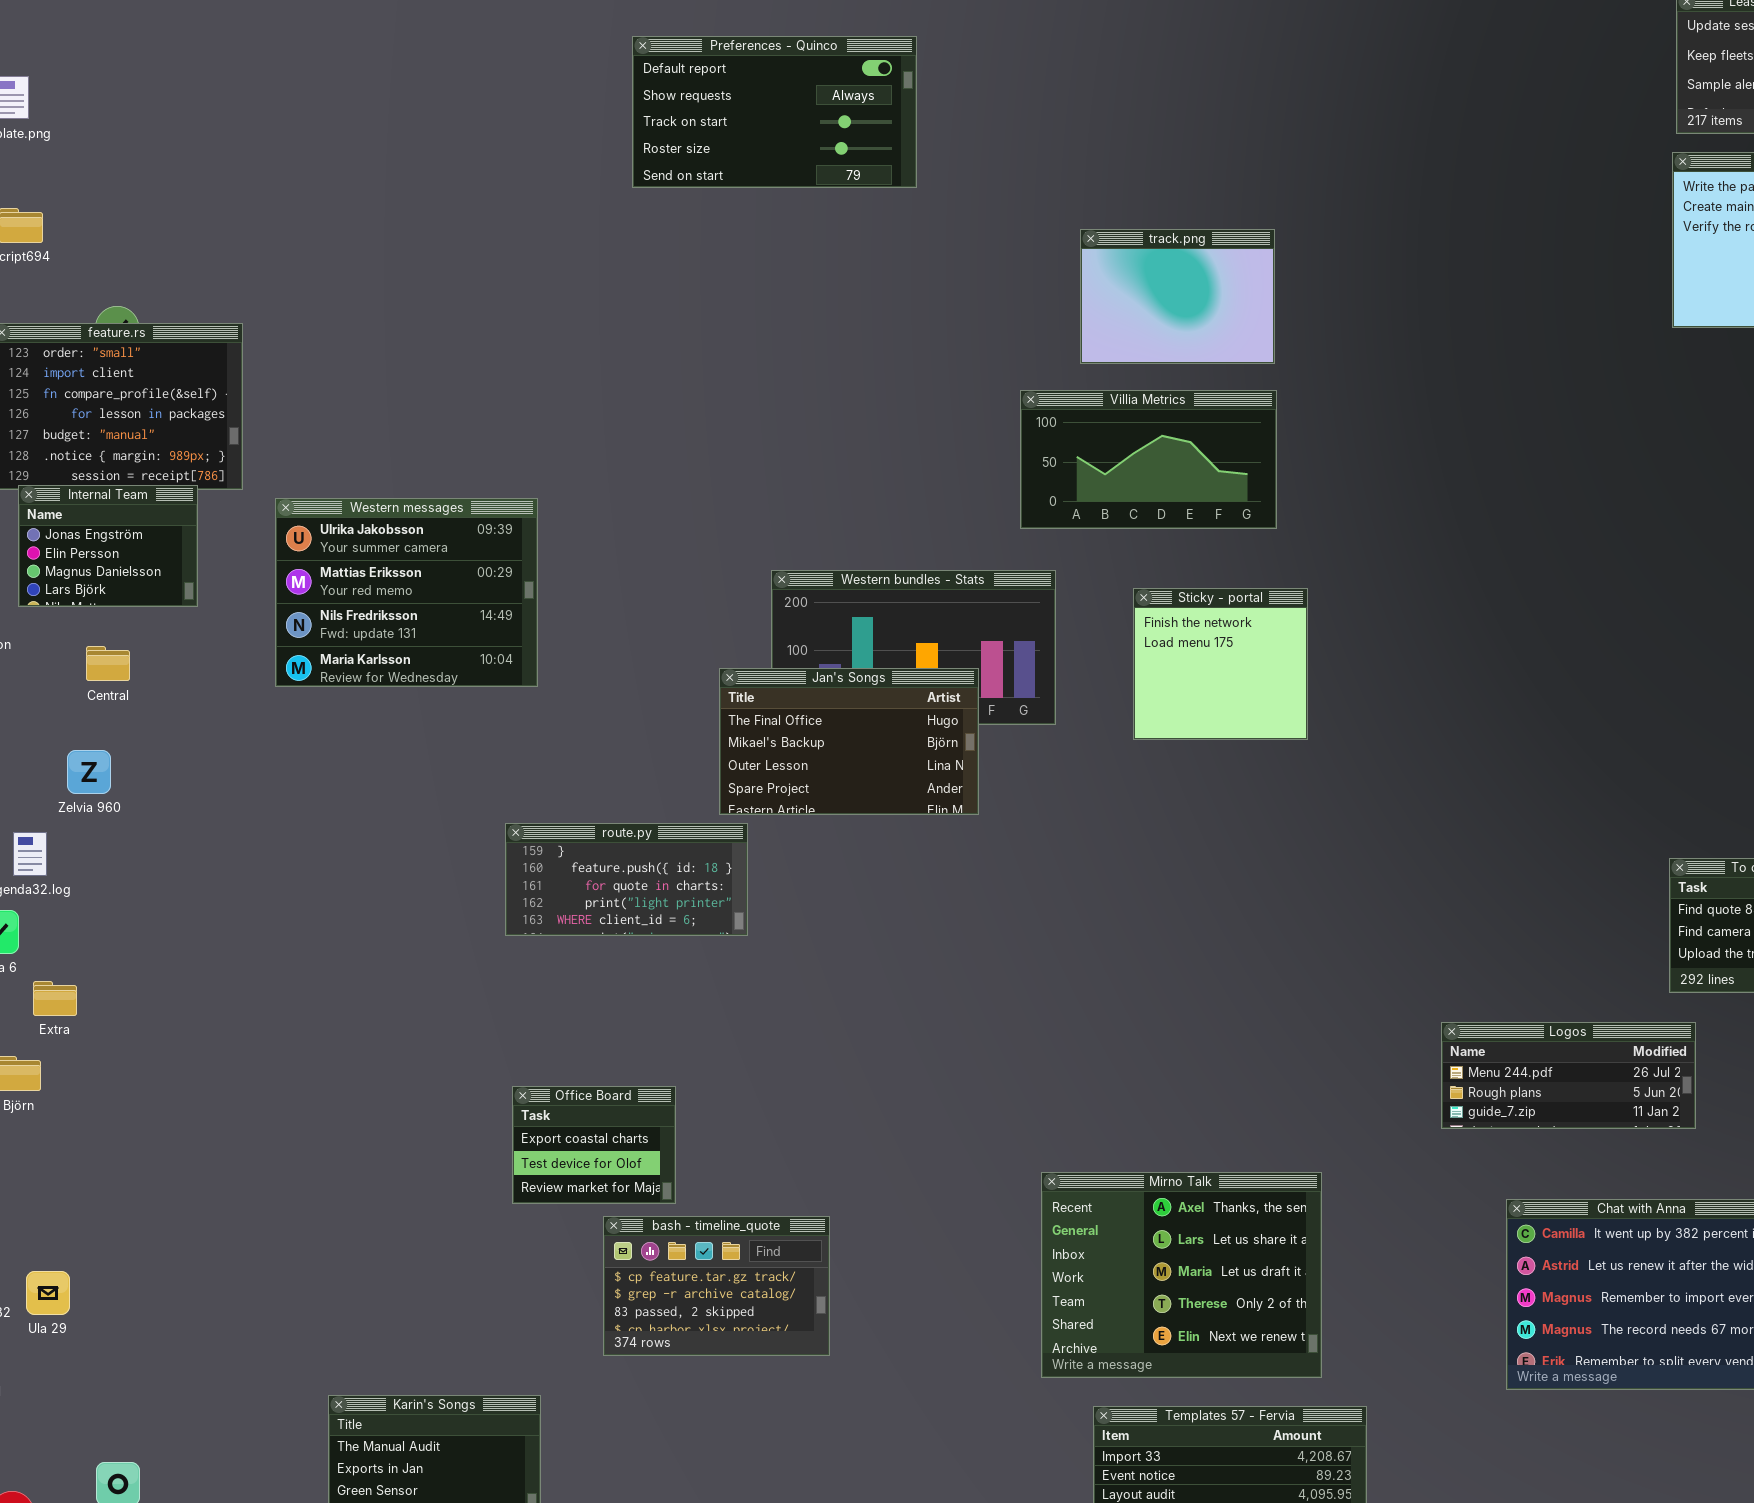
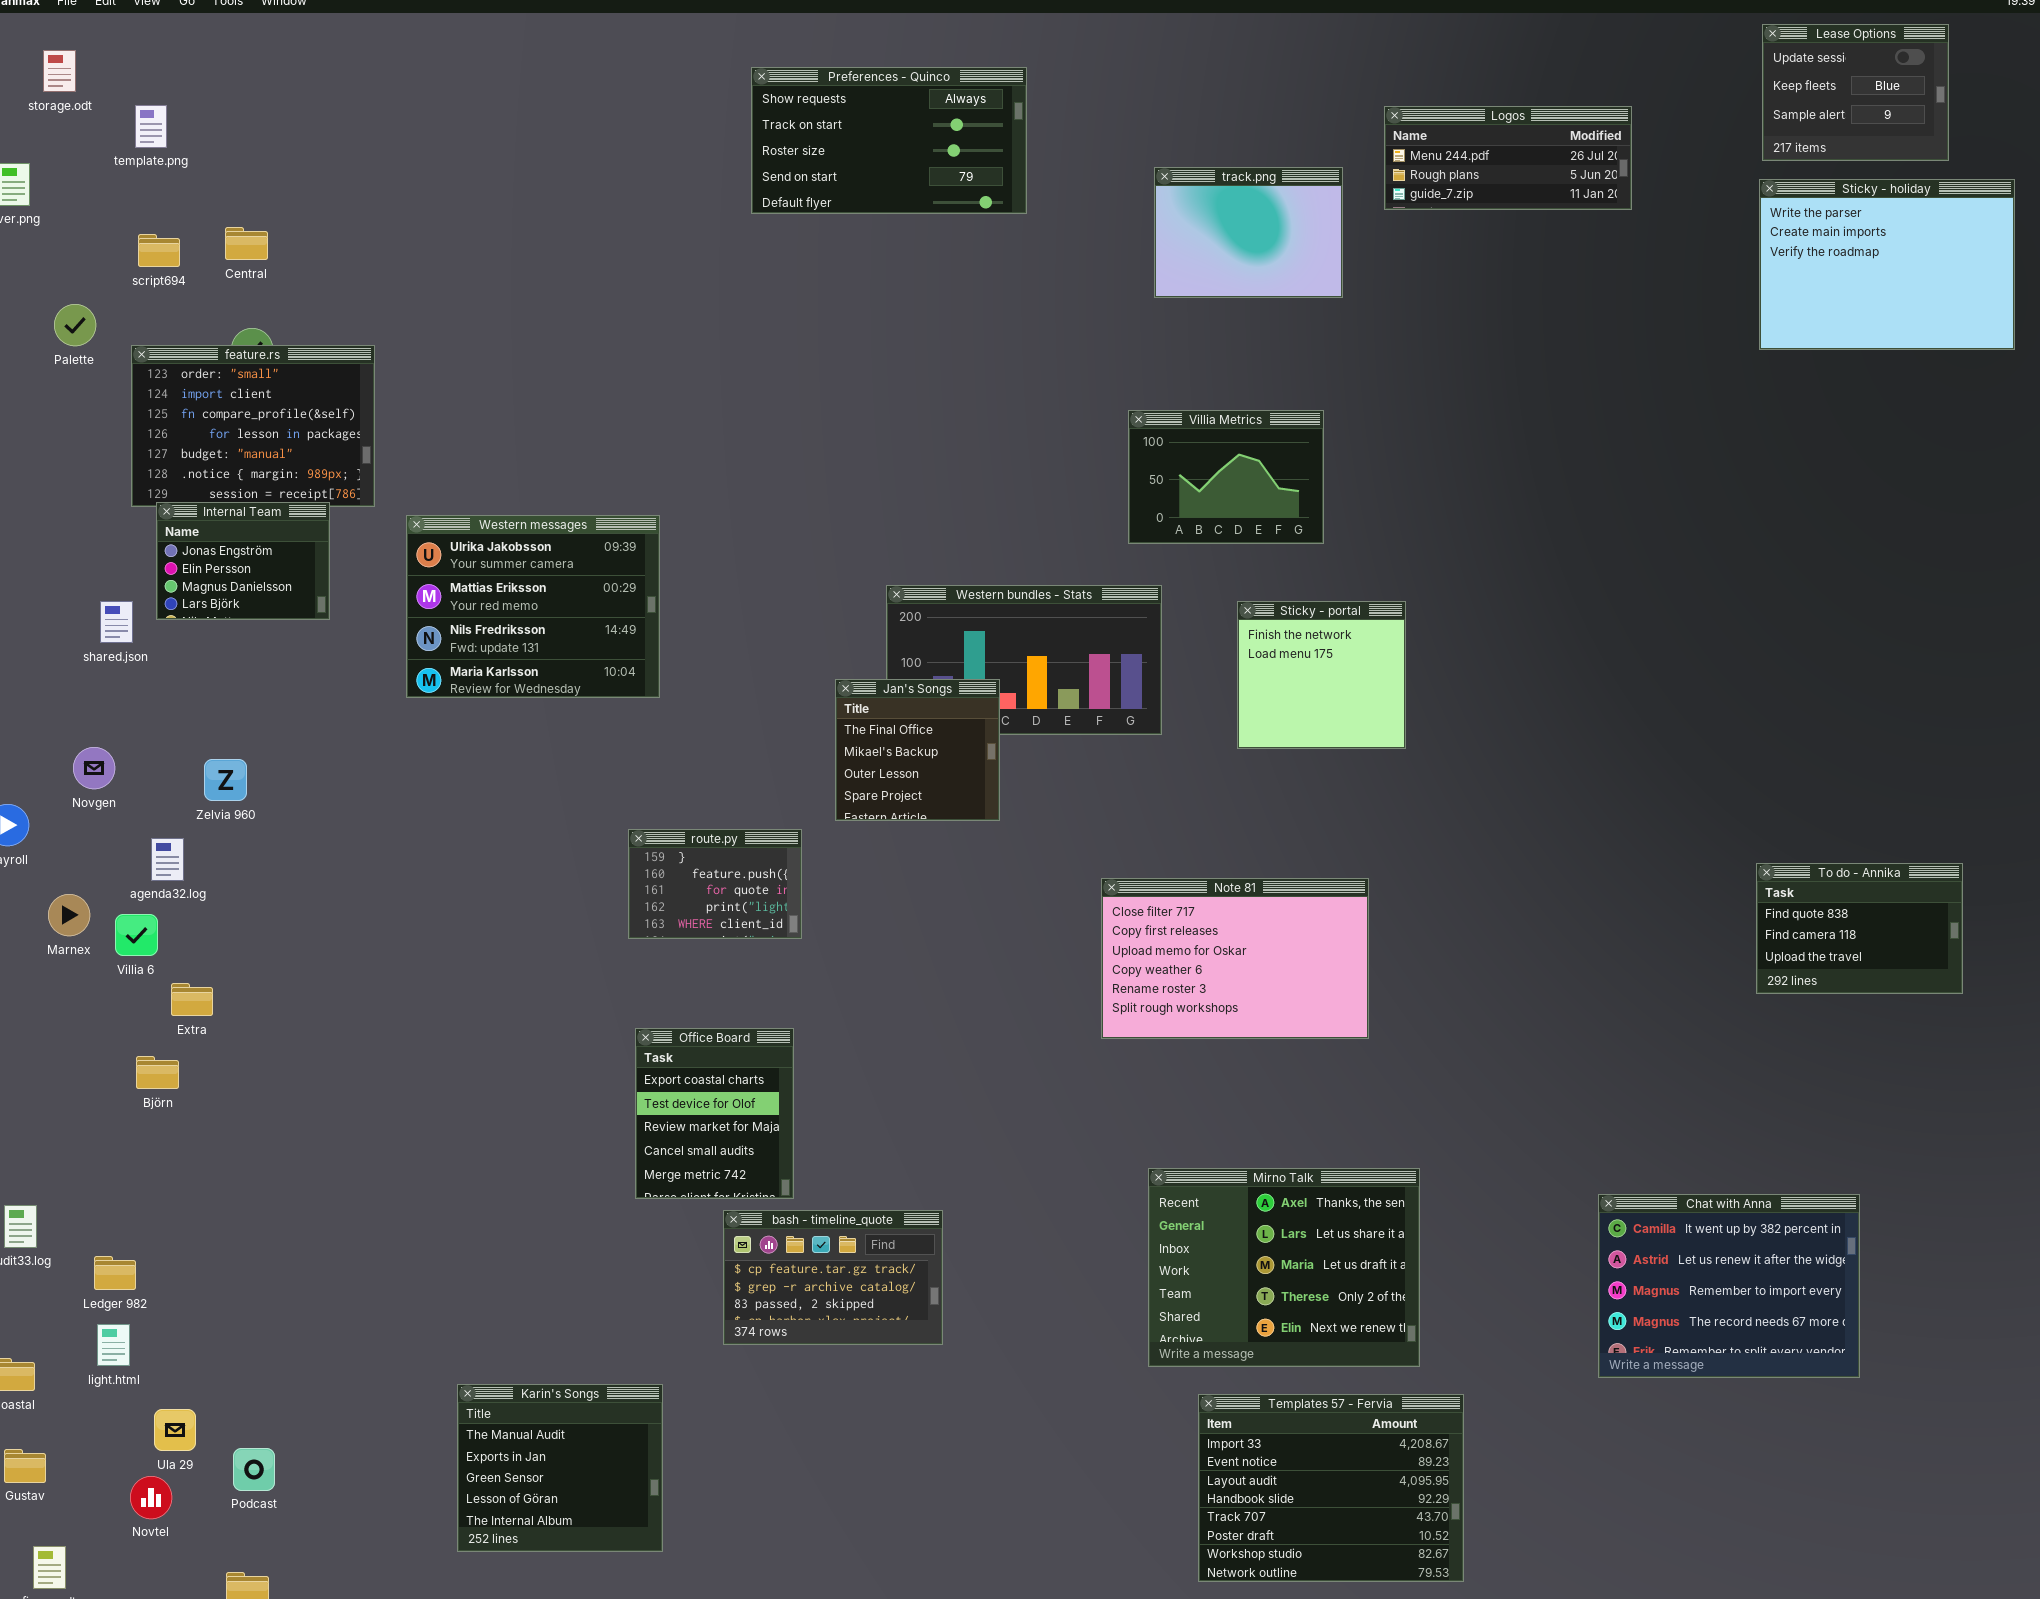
Preferences - Quinco: [632,36,917,188] -> [751,67,1027,214], scrolled down 1 row
track.png: [1080,229,1275,364] -> [1154,167,1343,298], moved
Villia Metrics: [1020,390,1277,529] -> [1128,410,1324,544], resized
Central: [86,646,130,681] -> [225,227,268,260], moved
Jan's Songs: [719,668,979,815] -> [835,679,1000,821], resized
route.py: [505,823,748,936] -> [628,829,802,939], resized
Note 81: none -> [1101,878,1369,1039], opened
Logos: [1441,1022,1696,1129] -> [1384,106,1632,210], moved
Office Board: [512,1086,676,1204] -> [635,1028,794,1199], resized
Ula 29: [26,1271,70,1315] -> [154,1409,196,1451], moved

